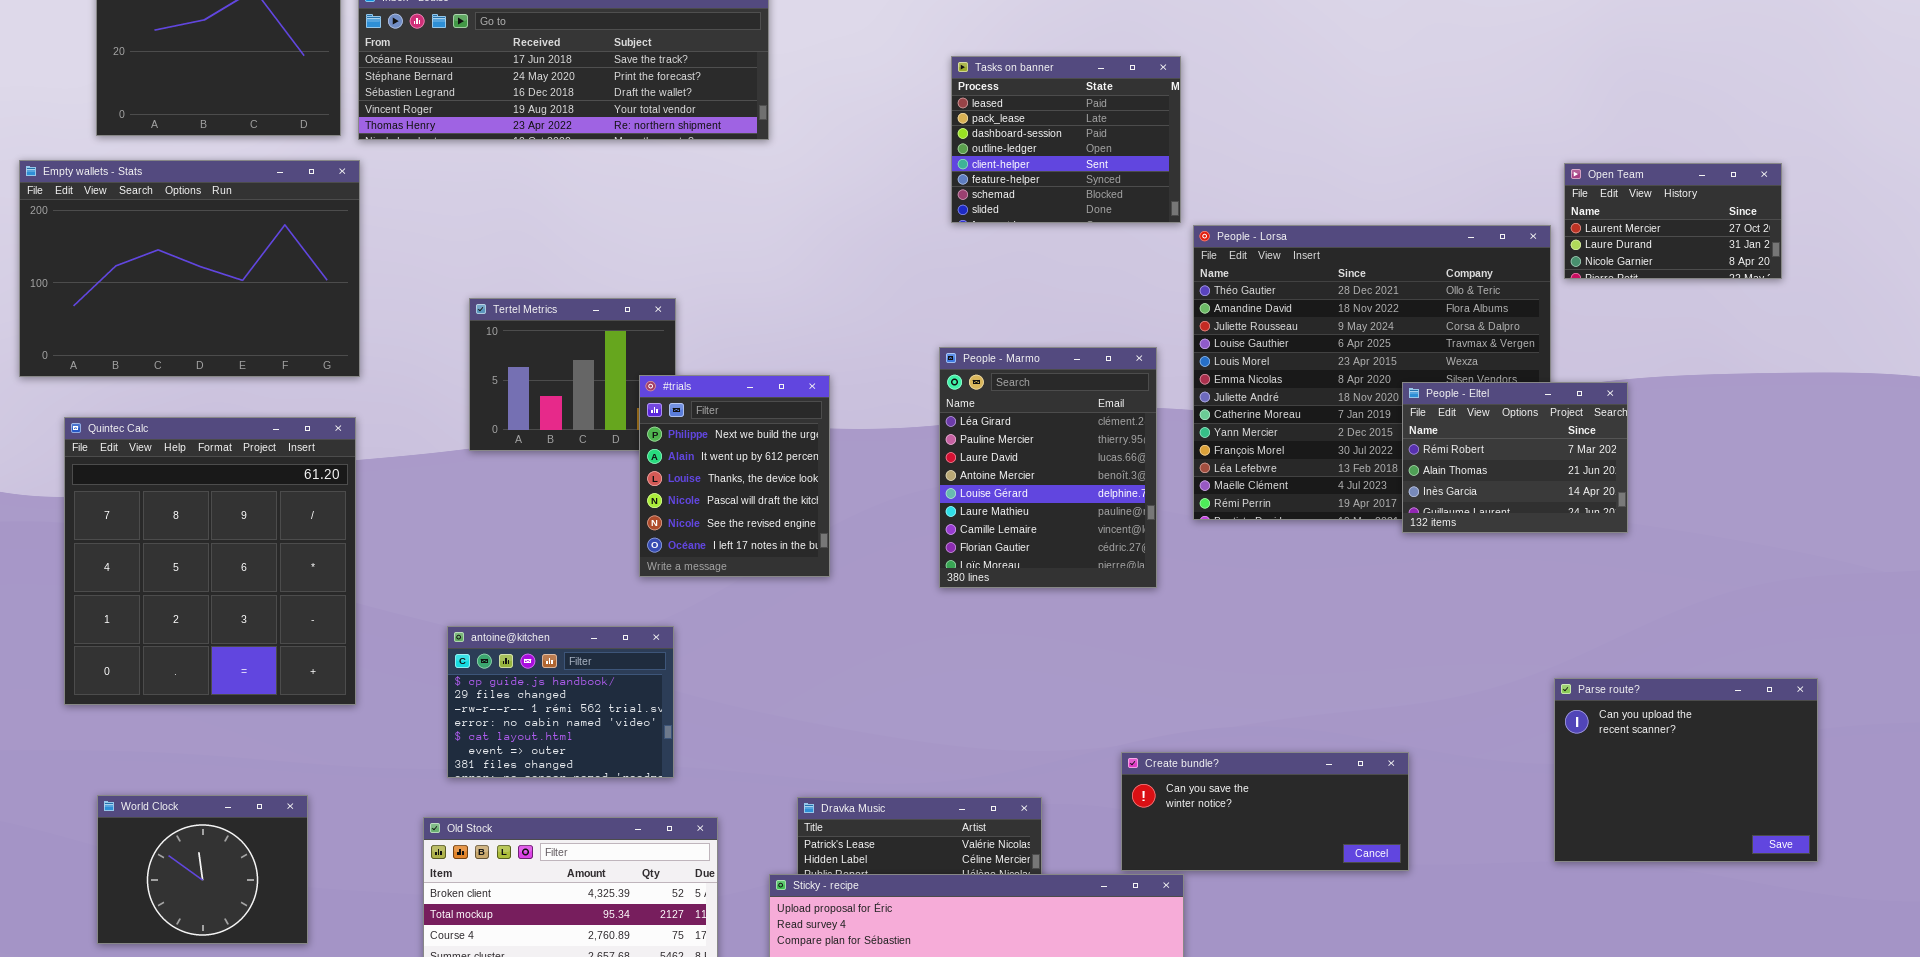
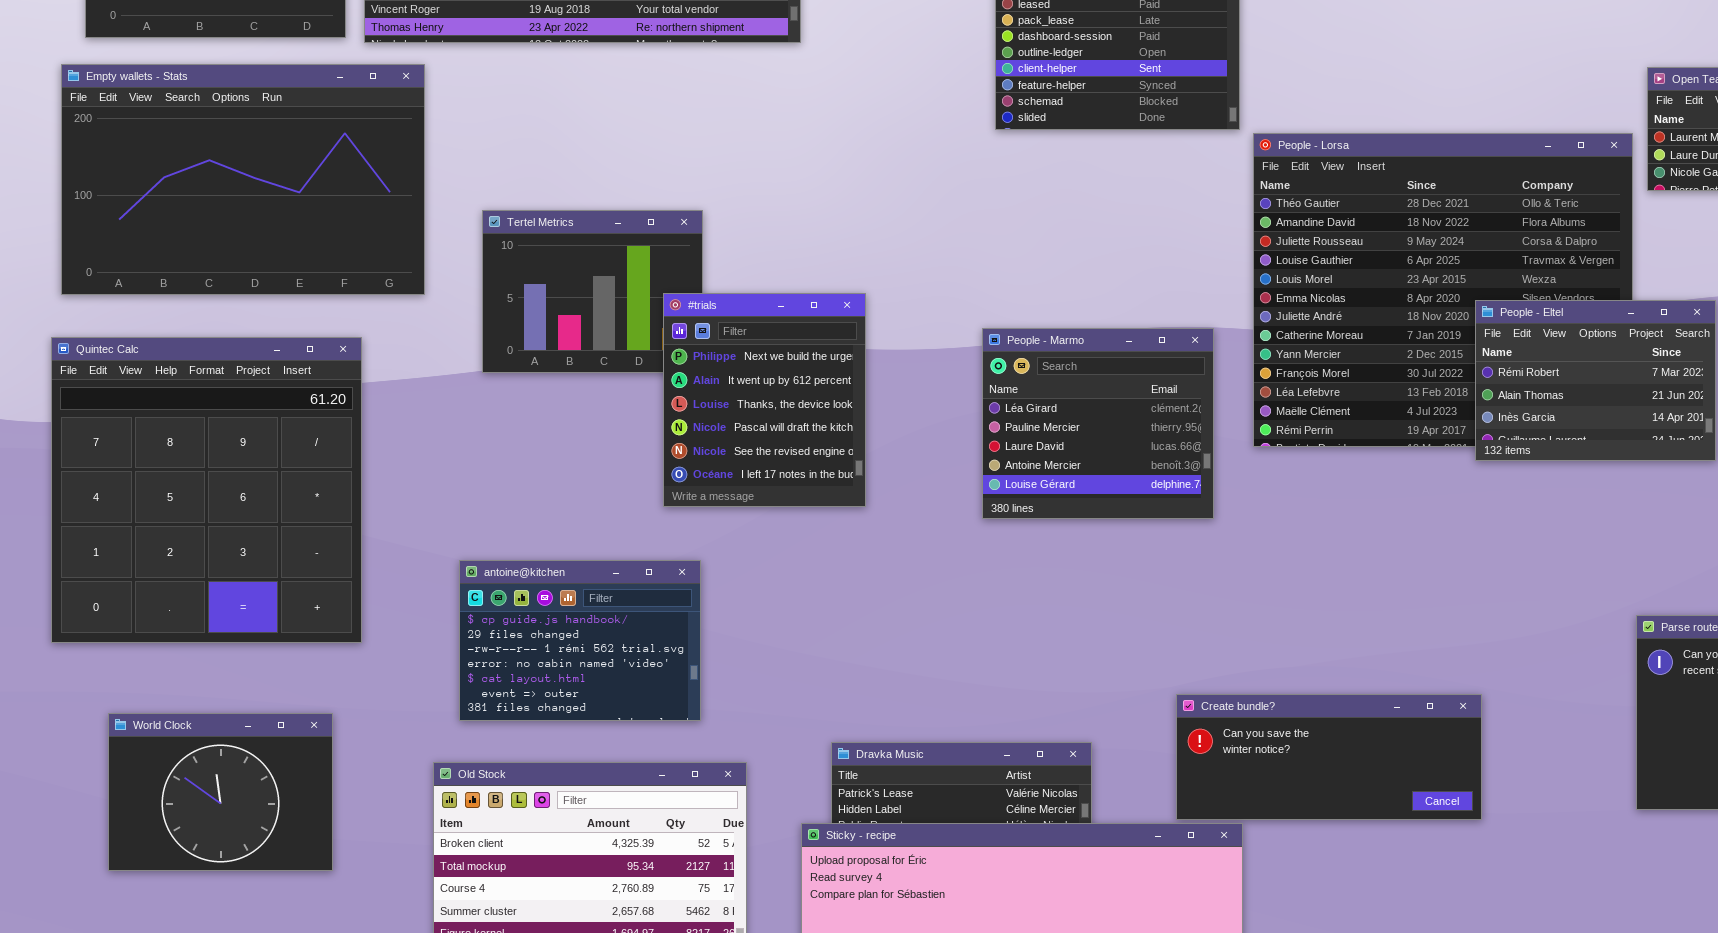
Empty wallets - Stats: [19,160,360,377] -> [61,64,425,295], moved
People - Marmo: [939,347,1157,588] -> [982,328,1214,519], resized
World Clock: [97,795,308,944] -> [108,713,333,871], moved

